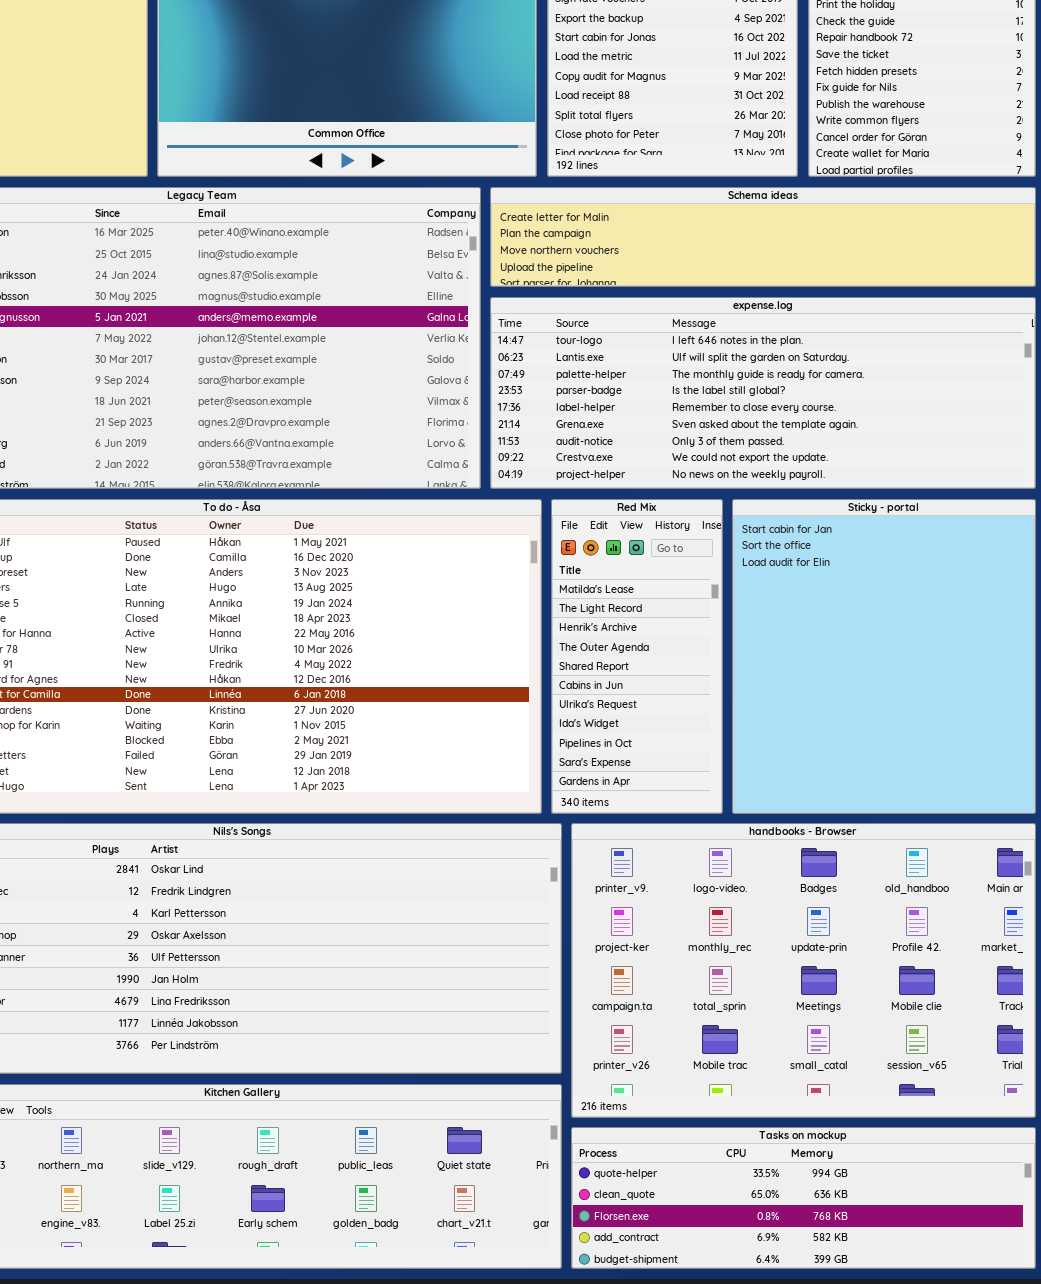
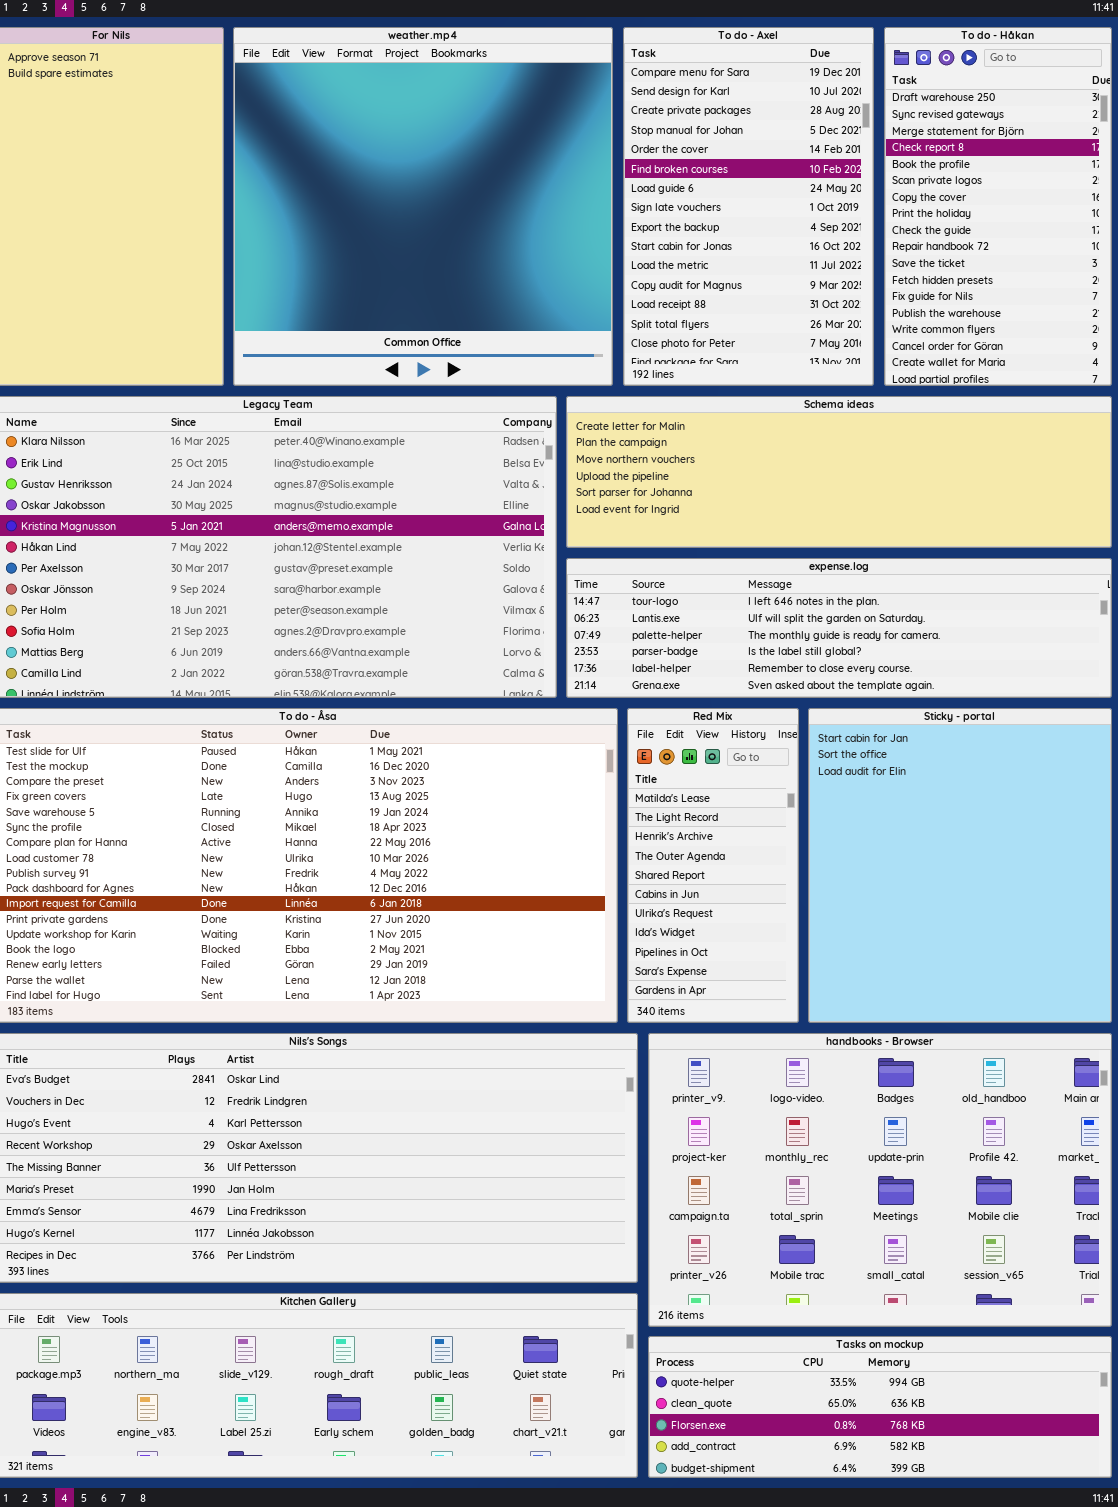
Schema ideas: [490,187,1036,287] -> [566,396,1112,548], resized
expense.log: [490,297,1036,489] -> [566,558,1112,698], resized

